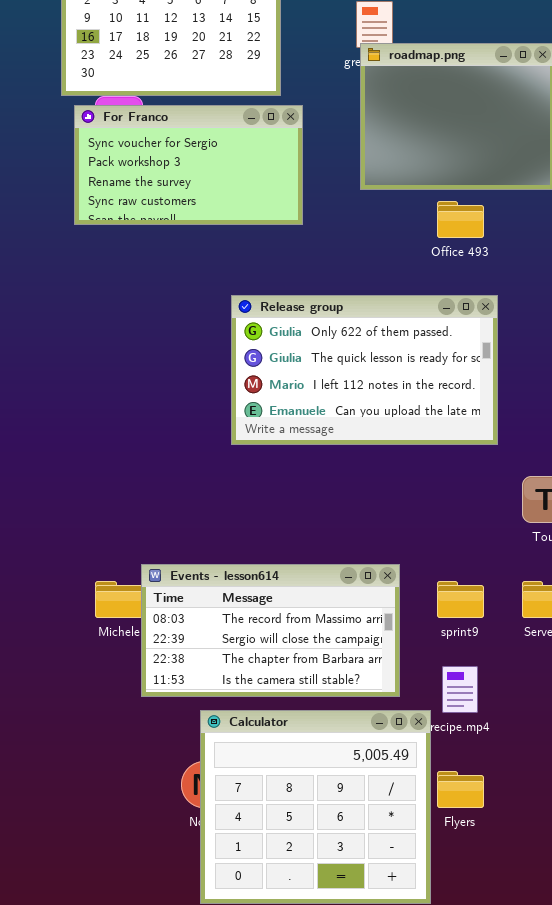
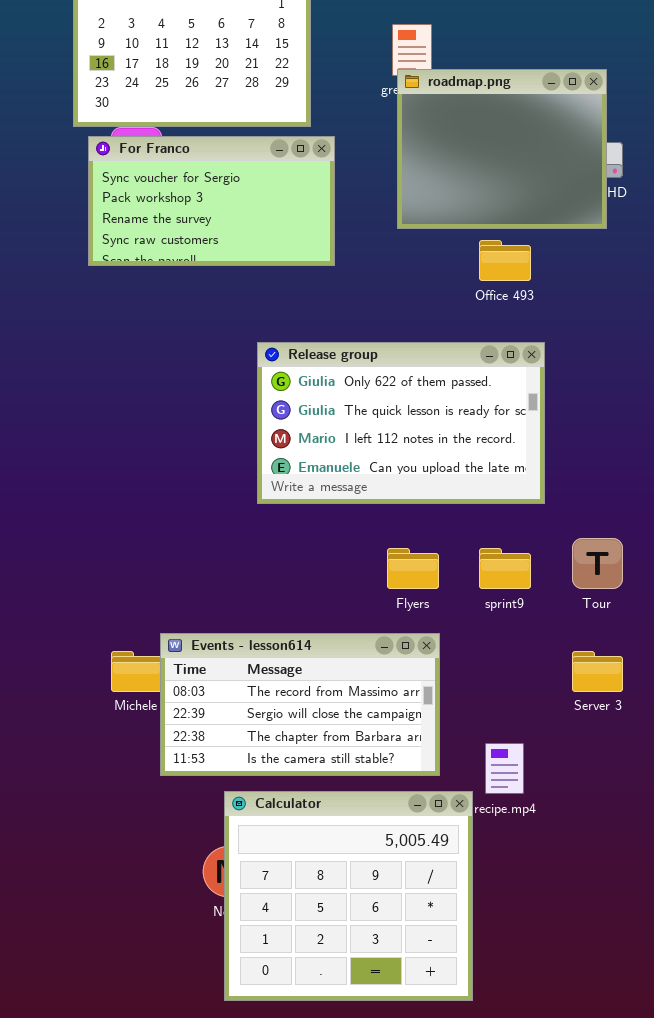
sprint9: [437,581,484,618] -> [479,548,531,589], moved
Flyers: [437,771,484,808] -> [387,548,439,589], moved

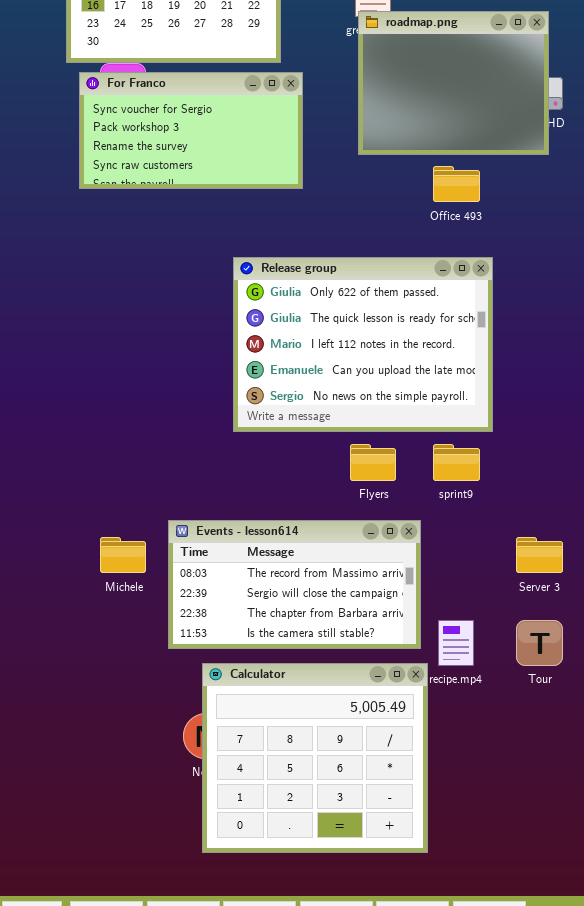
Release group: [257,342,545,504] -> [233,257,493,432], resized
Tour: [572,538,623,589] -> [516,620,563,666], moved
Events - lesson614: [160,633,440,776] -> [168,520,421,649], moved

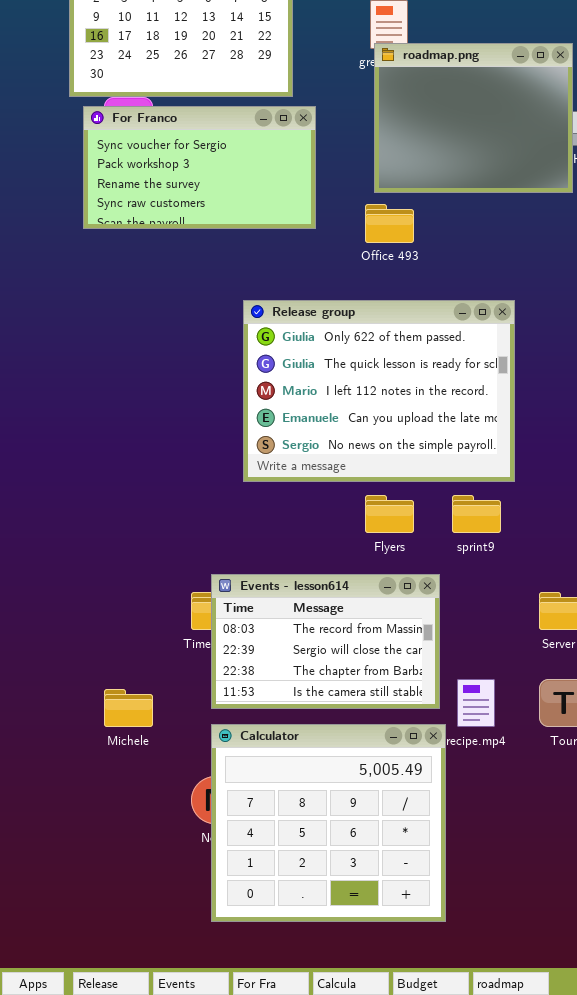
Office 493: [433,166,480,202] -> [365,204,414,243], moved
Events - lesson614: [168,520,421,649] -> [211,574,440,709], resized
Michele: [100,537,146,573] -> [104,689,153,727], moved

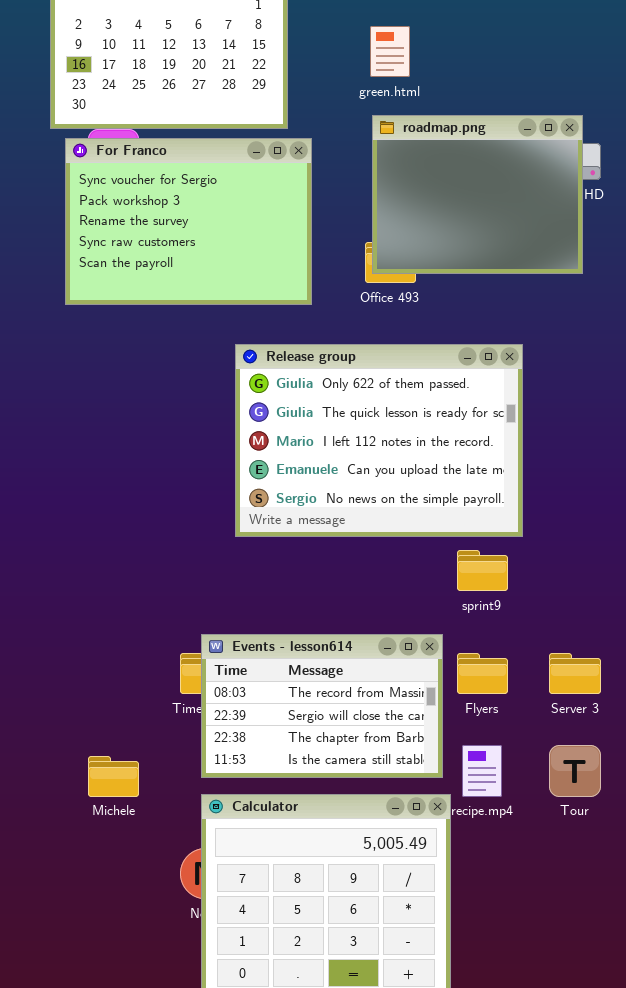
roadmap.png: [374,43,573,193] -> [372,115,583,274], moved
For Franco: [83,106,316,229] -> [65,138,312,305], resized
Flyers: [365,495,414,533] -> [457,653,508,694], moved

